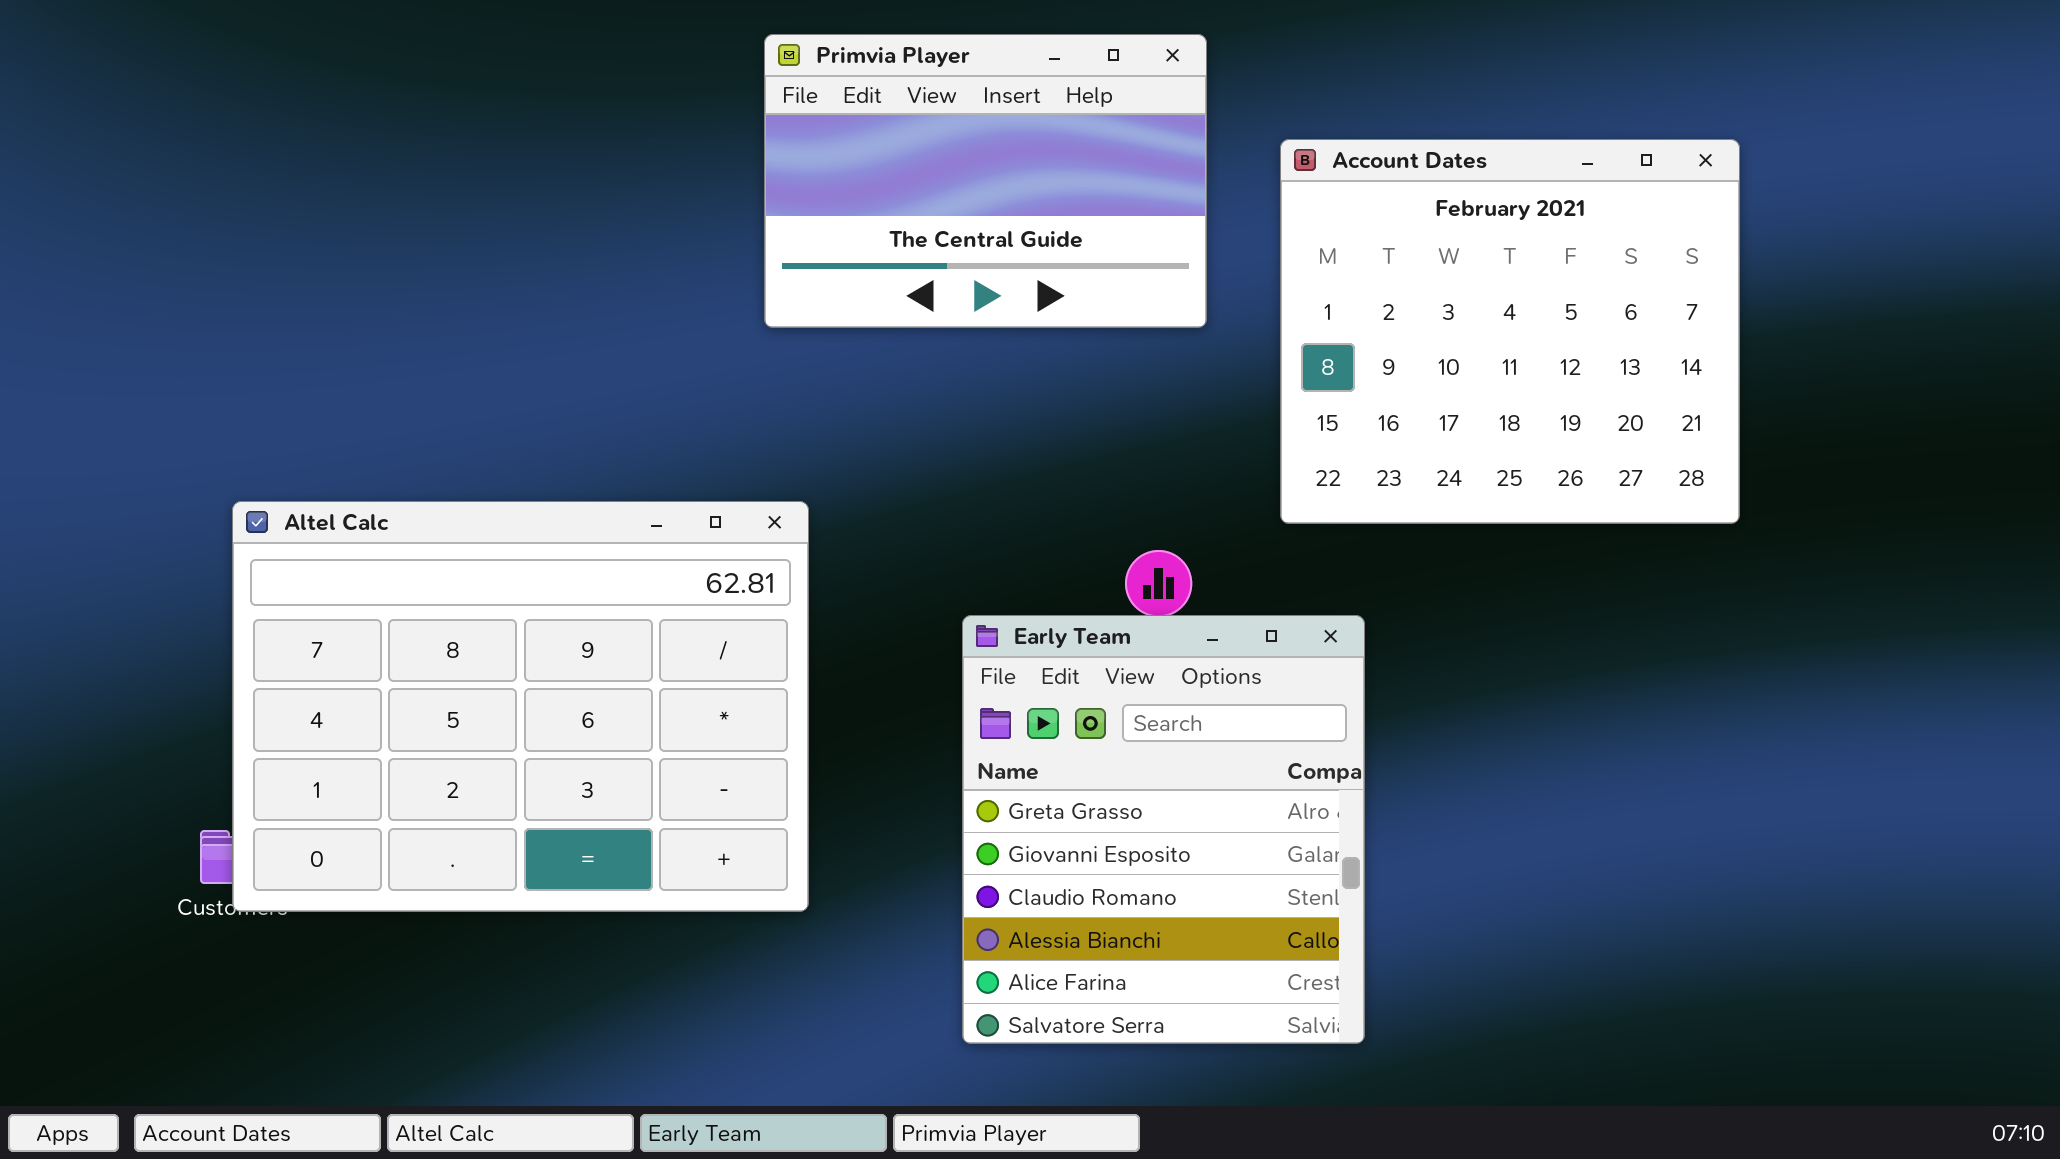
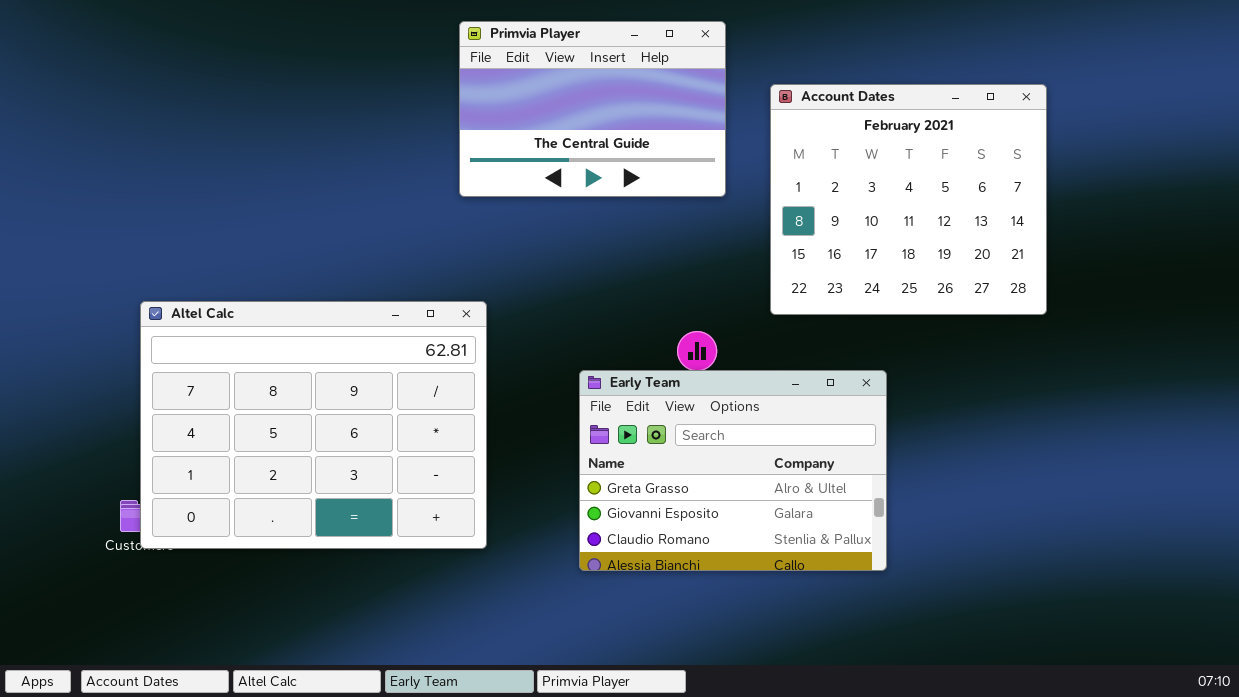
Early Team: [962,615,1365,1044] -> [579,370,887,571], resized

